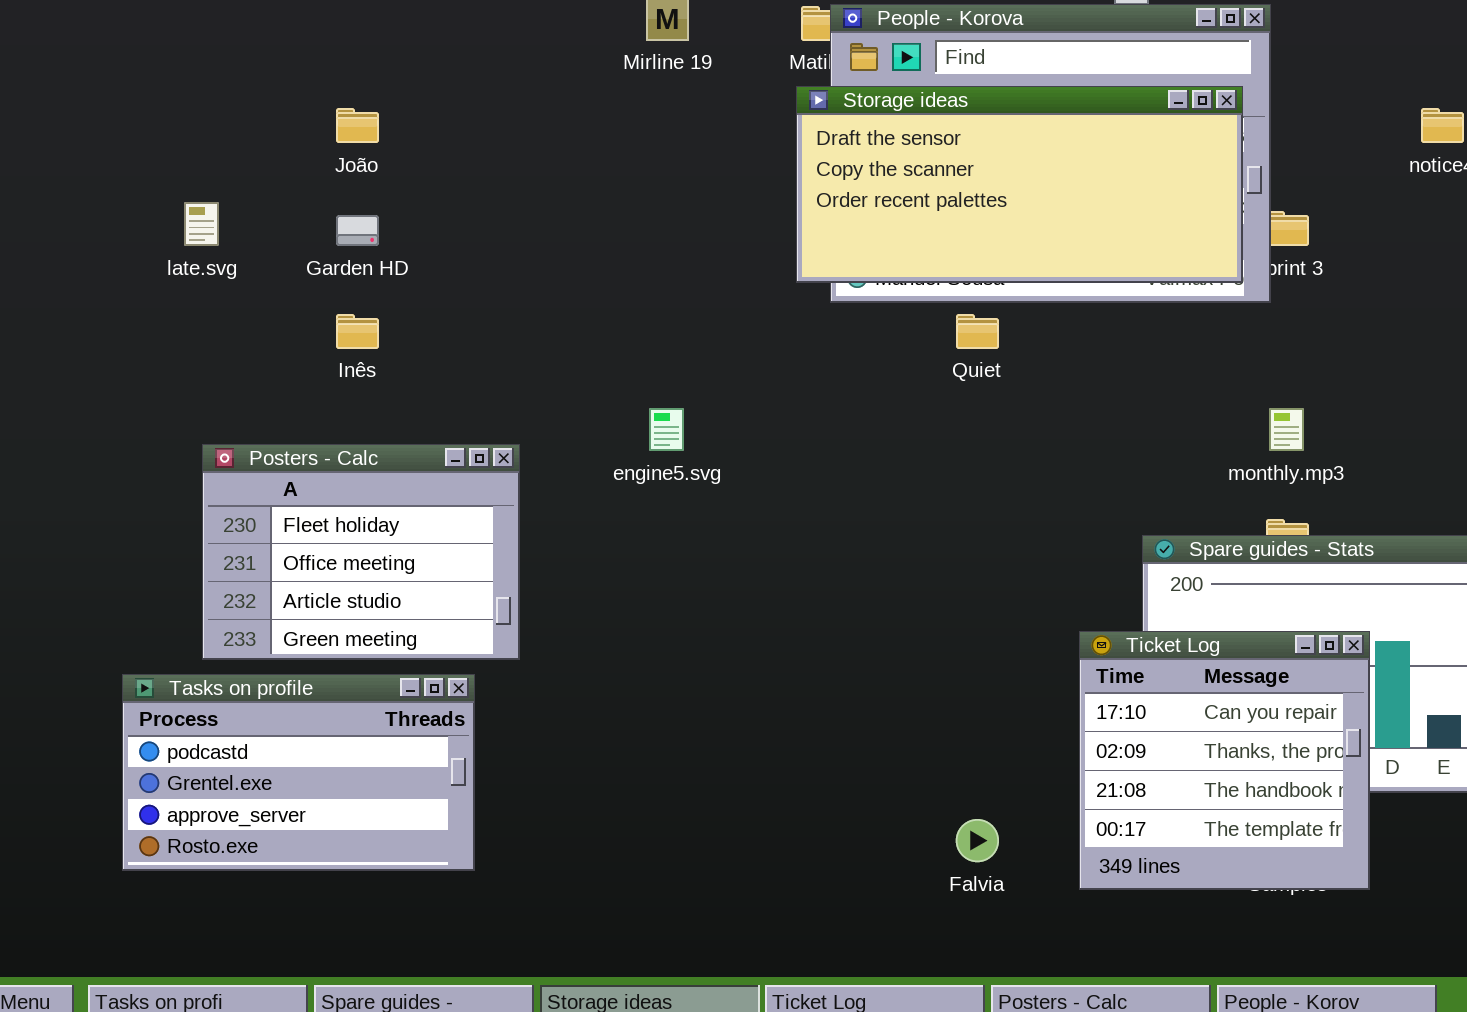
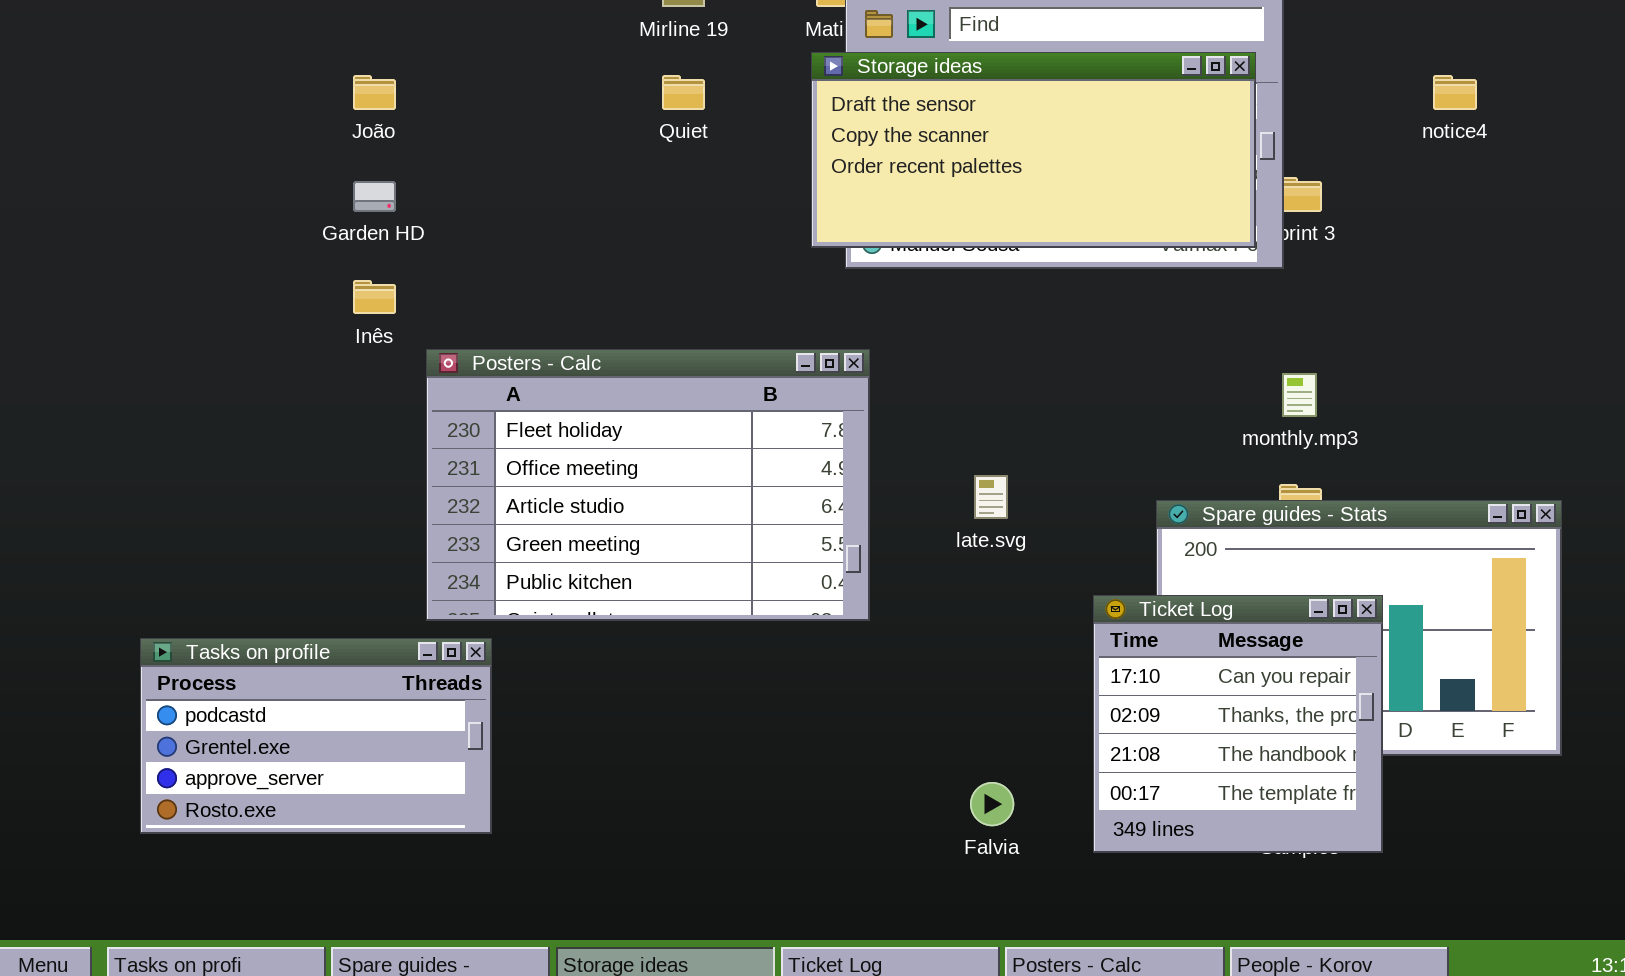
late.svg: [184,202,219,246] -> [974,475,1008,519], moved
Quiet: [956,314,999,349] -> [662,75,705,110], moved
Posters - Calc: [202,444,520,660] -> [426,349,870,621], moved, resized

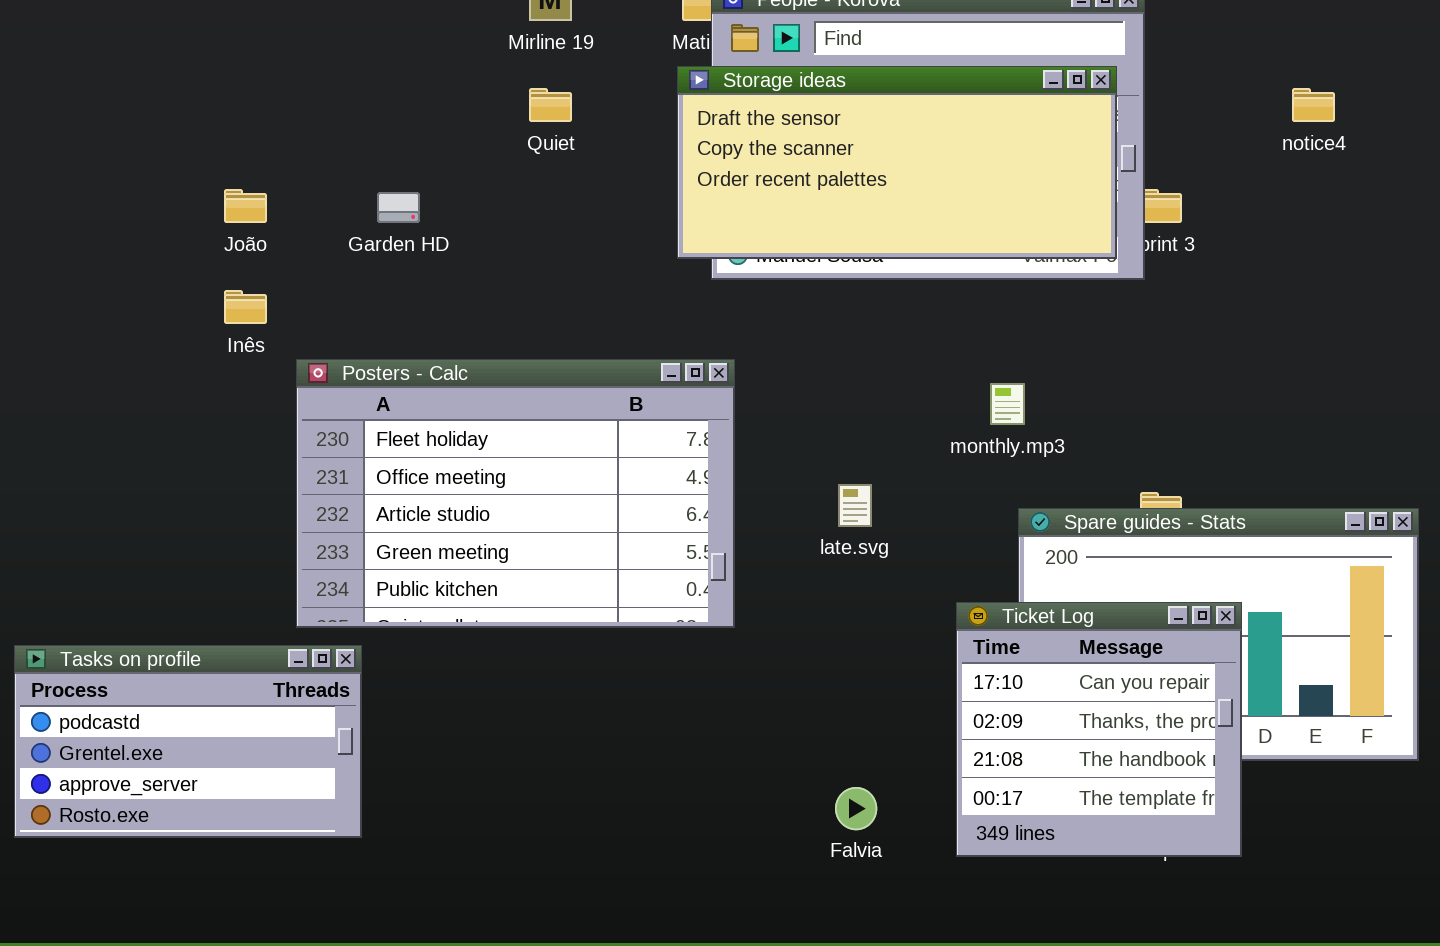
João: [353,75,396,110] -> [224,189,267,223], moved
Garden HD: [353,181,396,212] -> [377,192,420,223], moved
monthly.mp3: [1282,373,1317,417] -> [990,383,1025,425], moved

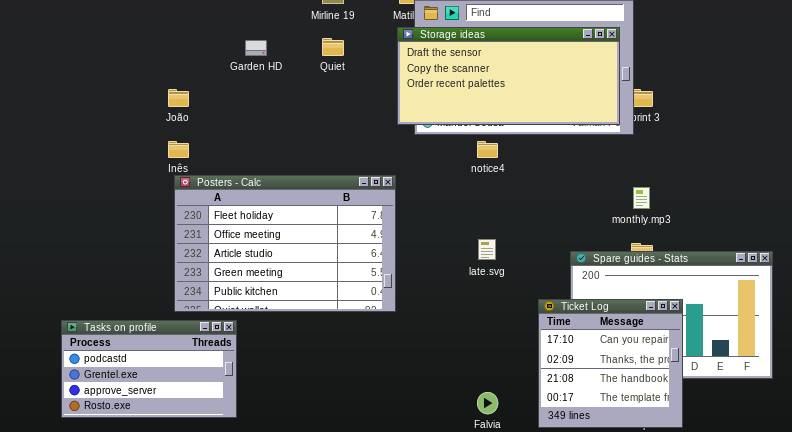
notice4: [1292,88,1335,122] -> [477,141,498,158], moved
Garden HD: [377,192,420,223] -> [245,40,267,56], moved
Posters - Calc: [296,359,735,628] -> [174,175,396,312], moved
monthly.mp3: [990,383,1025,425] -> [633,187,650,209], moved

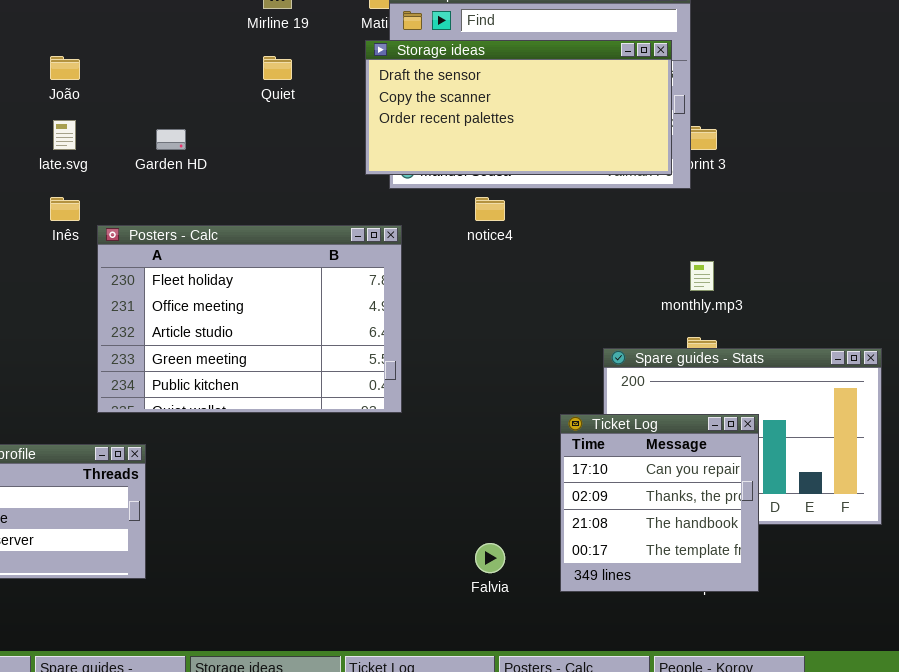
Garden HD: [245,40,267,56] -> [156,129,186,150], moved
João: [168,89,189,107] -> [50,56,80,80], moved
Posters - Calc: [174,175,396,312] -> [97,225,402,413], moved
late.svg: [478,239,496,260] -> [53,120,76,150], moved

